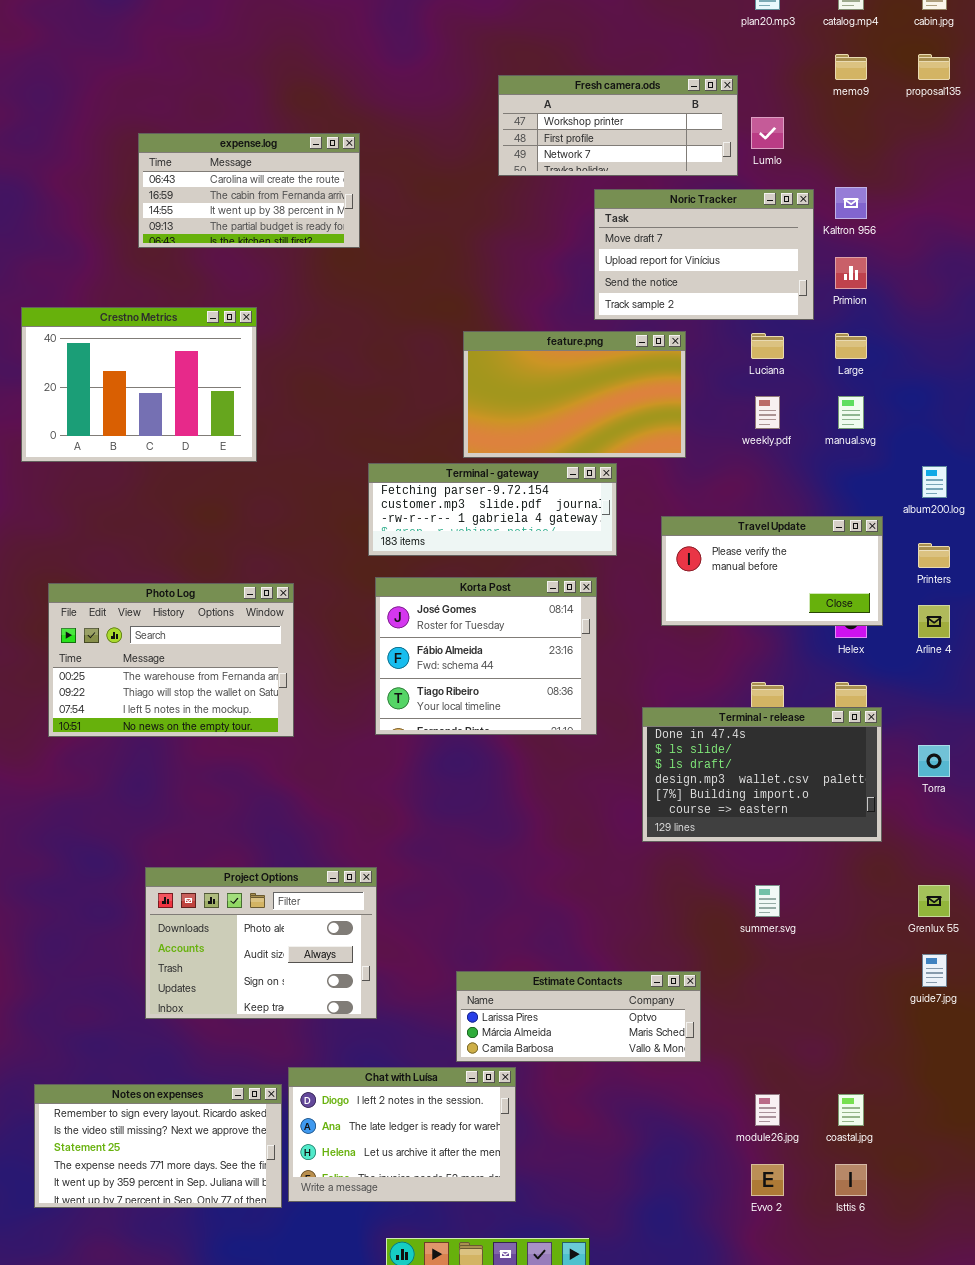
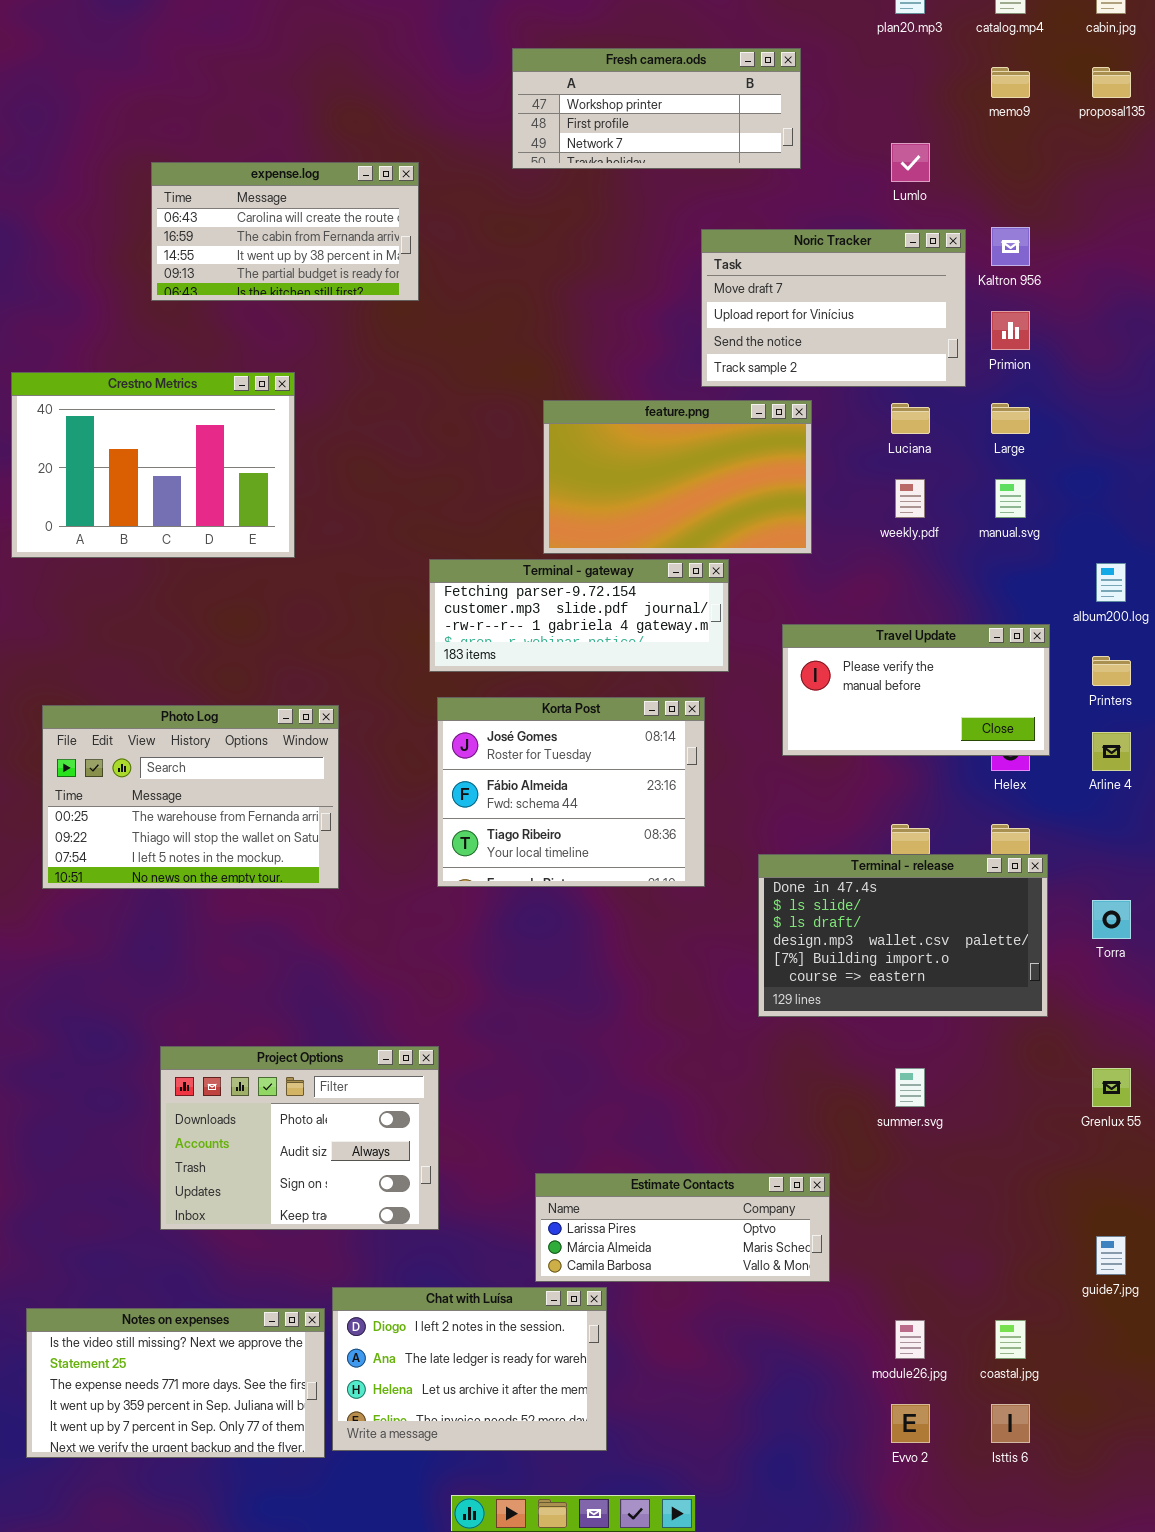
Fresh camera.ods: [498,75,738,176] -> [512,48,801,169], moved
guide7.jpg: [922,954,947,987] -> [1096,1236,1126,1275], moved
Notes on expenses: [34,1084,282,1208] -> [26,1308,325,1458], scrolled down 1 row

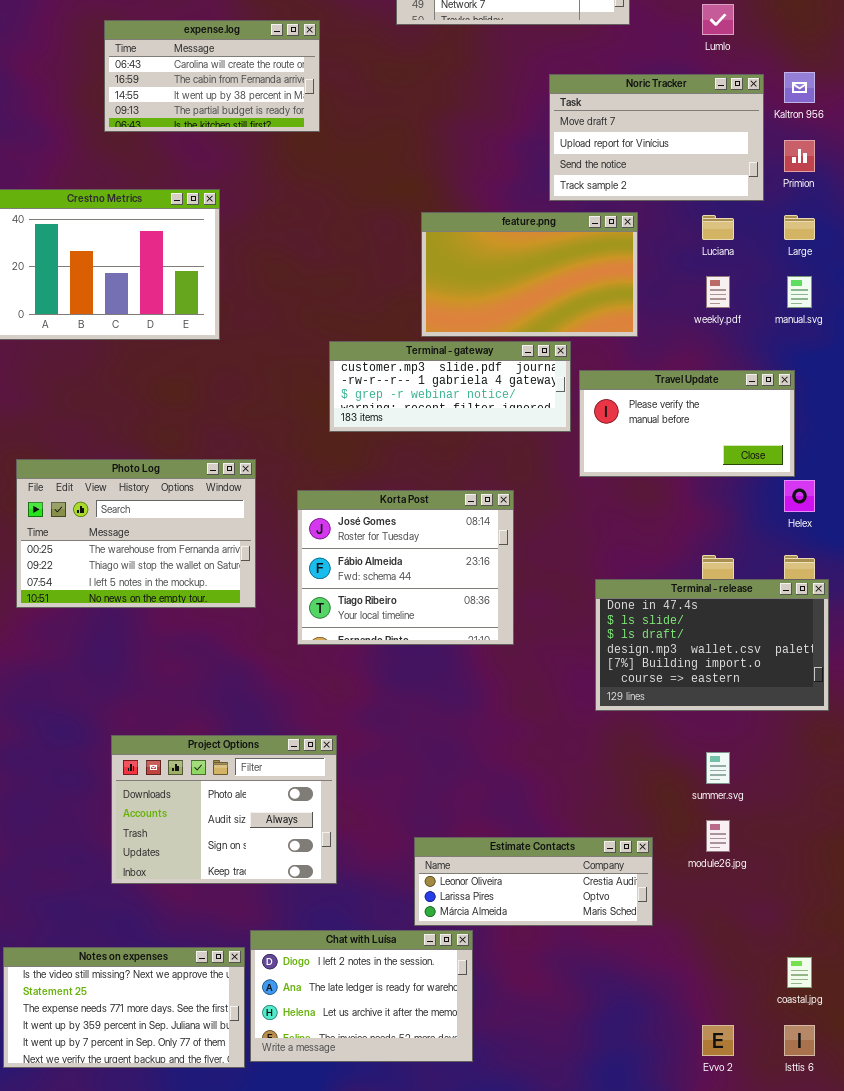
Terminal - gateway: [429,559,729,672] -> [329,341,571,432], scrolled down 1 row
Travel Update: [782,624,1050,756] -> [579,370,795,477], moved
Korta Post: [437,697,705,887] -> [297,490,514,645], moved
Estimate Contacts: [535,1173,830,1282] -> [414,837,653,926], scrolled up 1 row
module26.jpg: [895,1320,925,1359] -> [706,820,730,852], moved

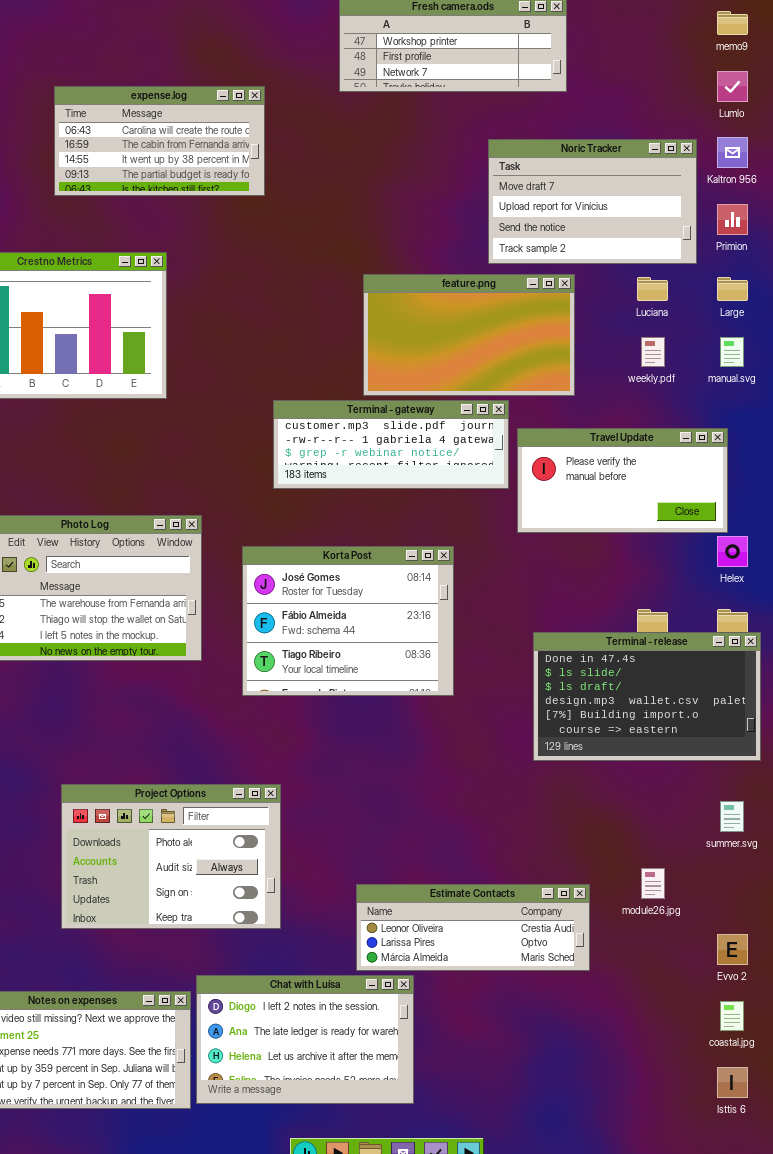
Lumlo: [702,4,734,35] -> [717,71,748,102], moved
summer.svg: [706,752,730,784] -> [720,801,744,832], moved
Evvo 2: [702,1025,734,1056] -> [717,934,748,965], moved

